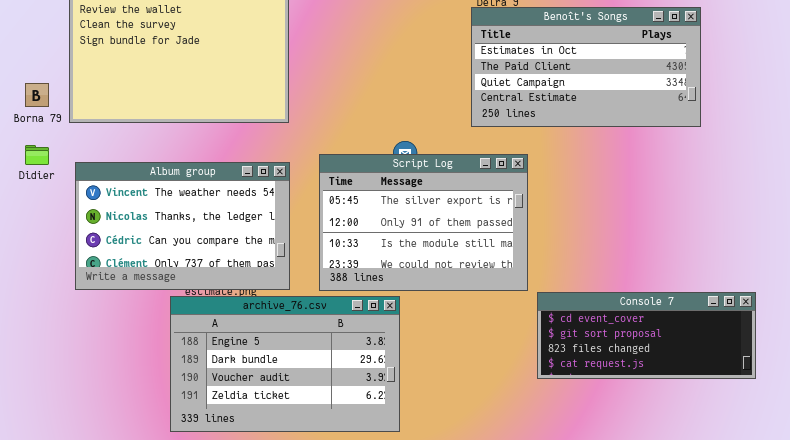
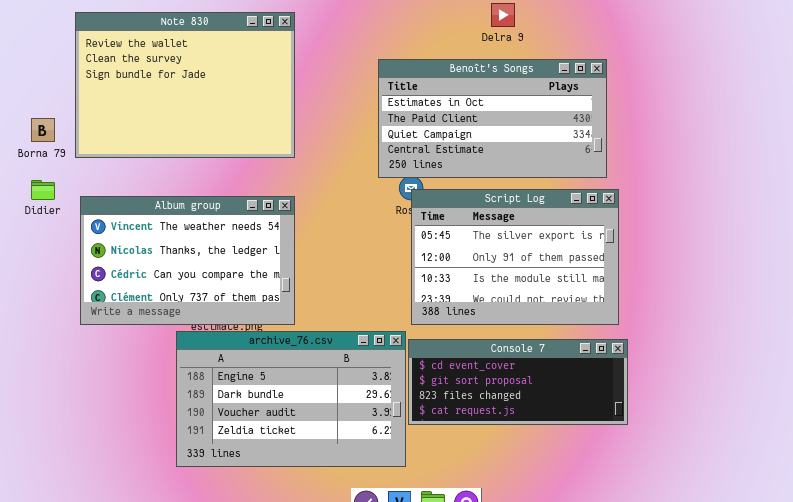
Benoît's Songs: [471,7,701,127] -> [378,59,607,178], moved
Script Log: [319,154,528,291] -> [411,189,619,325], moved
Console 7: [537,292,756,379] -> [408,339,628,425], moved

